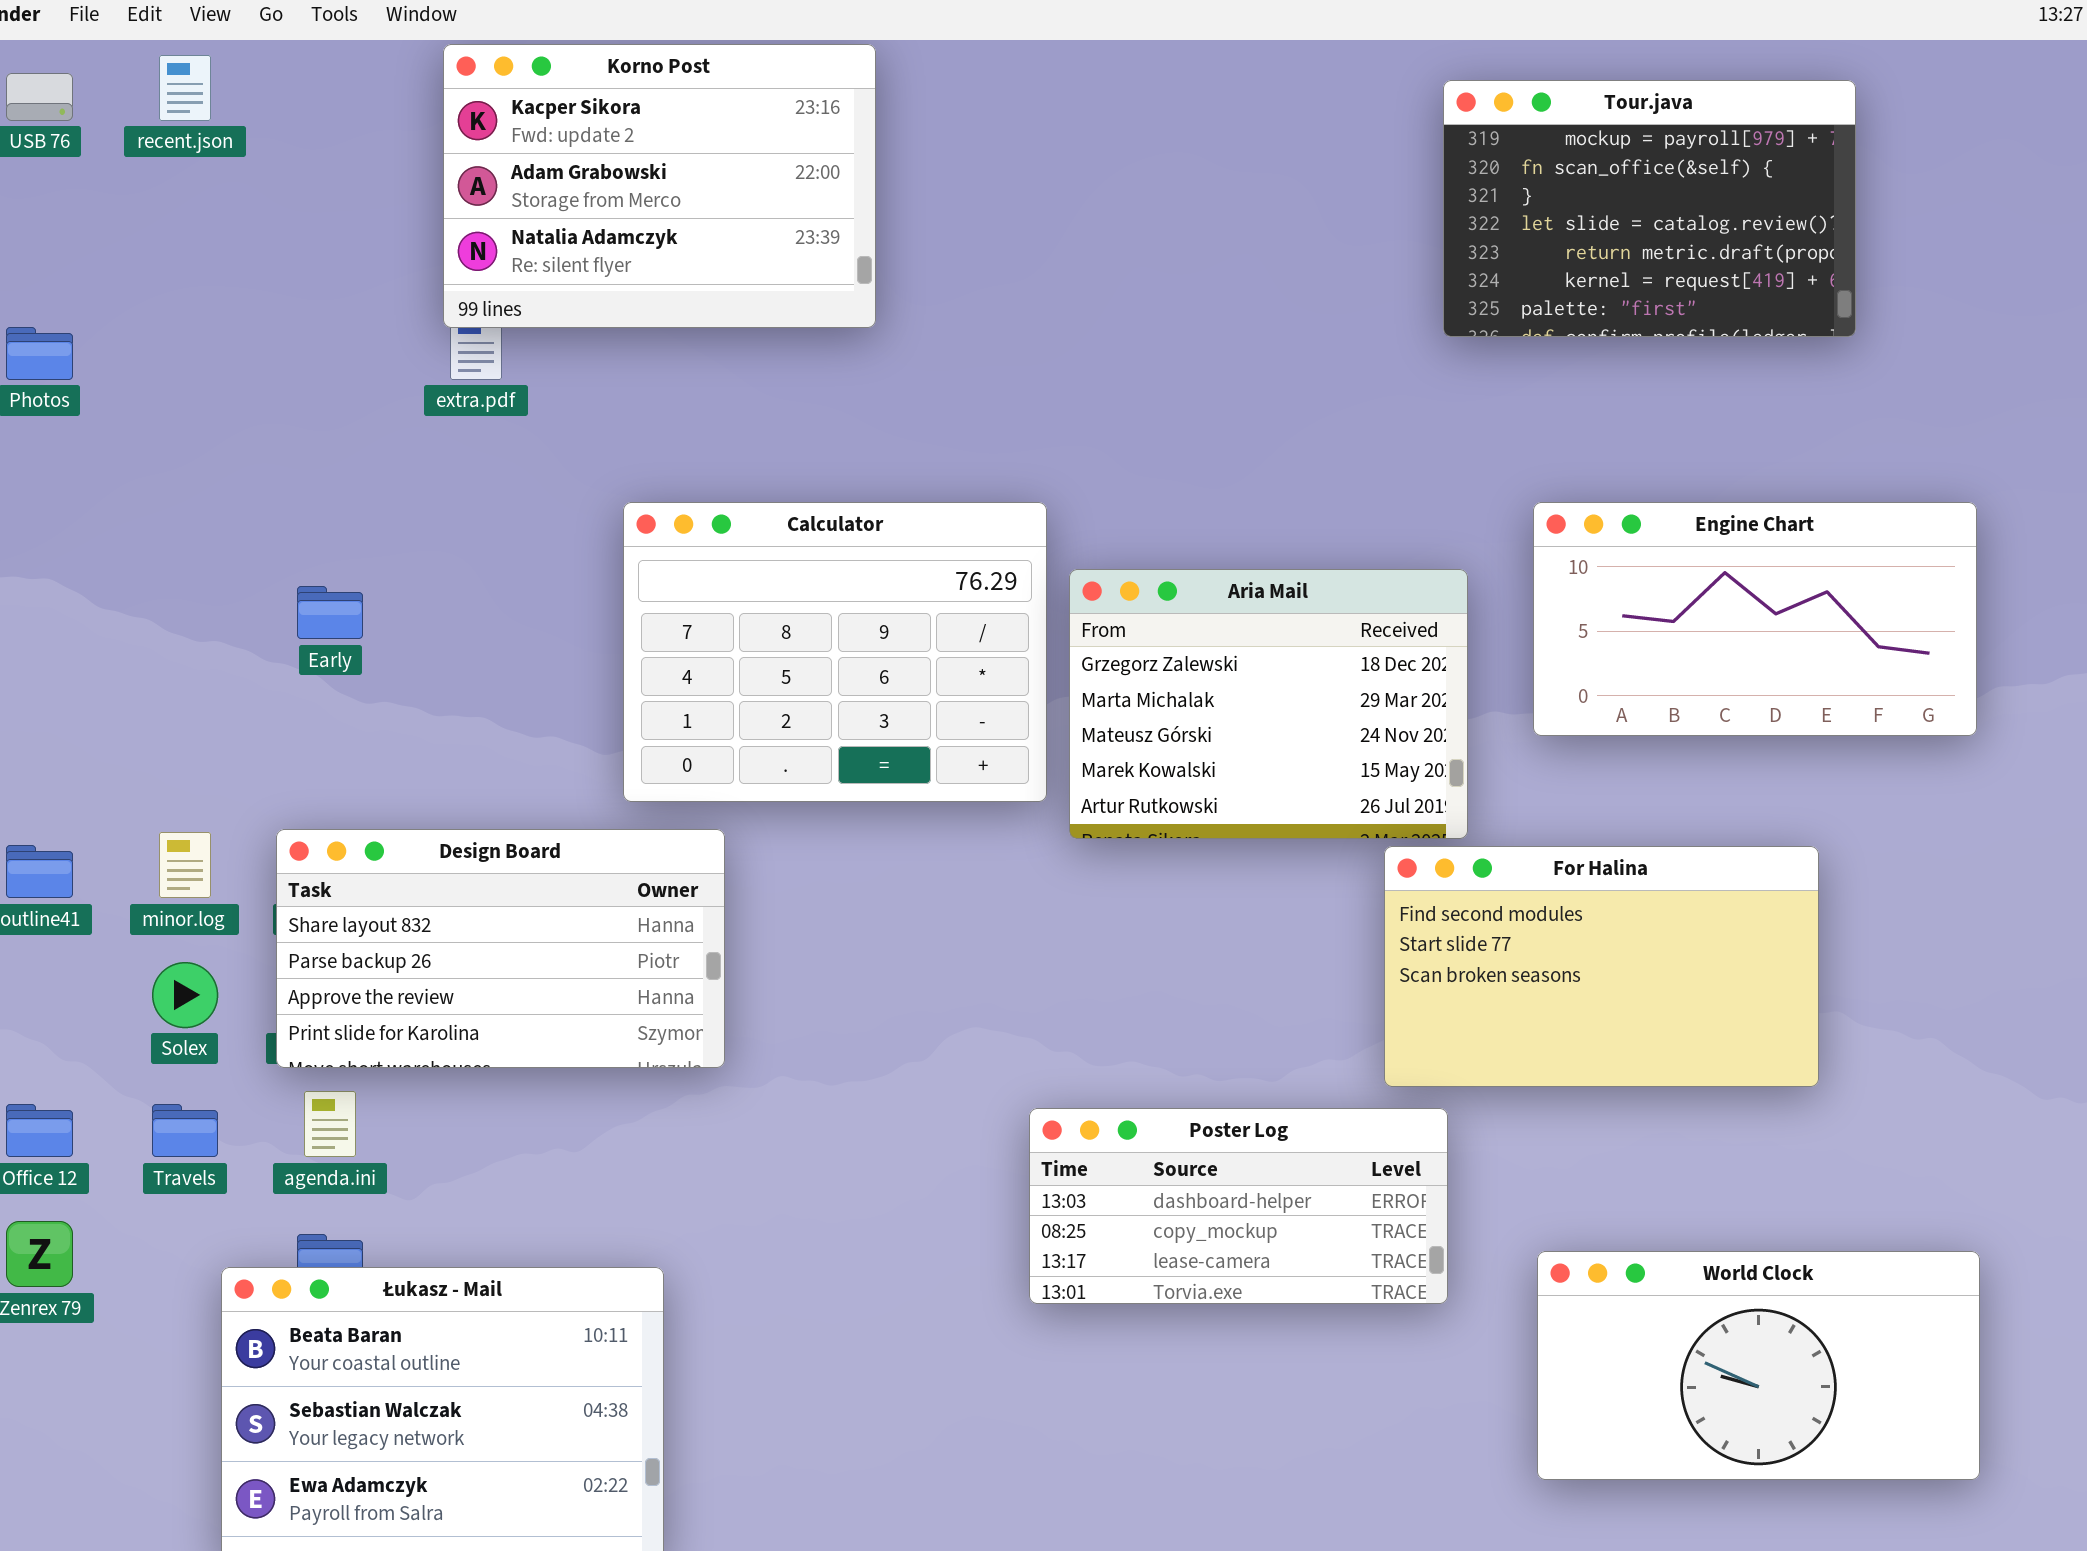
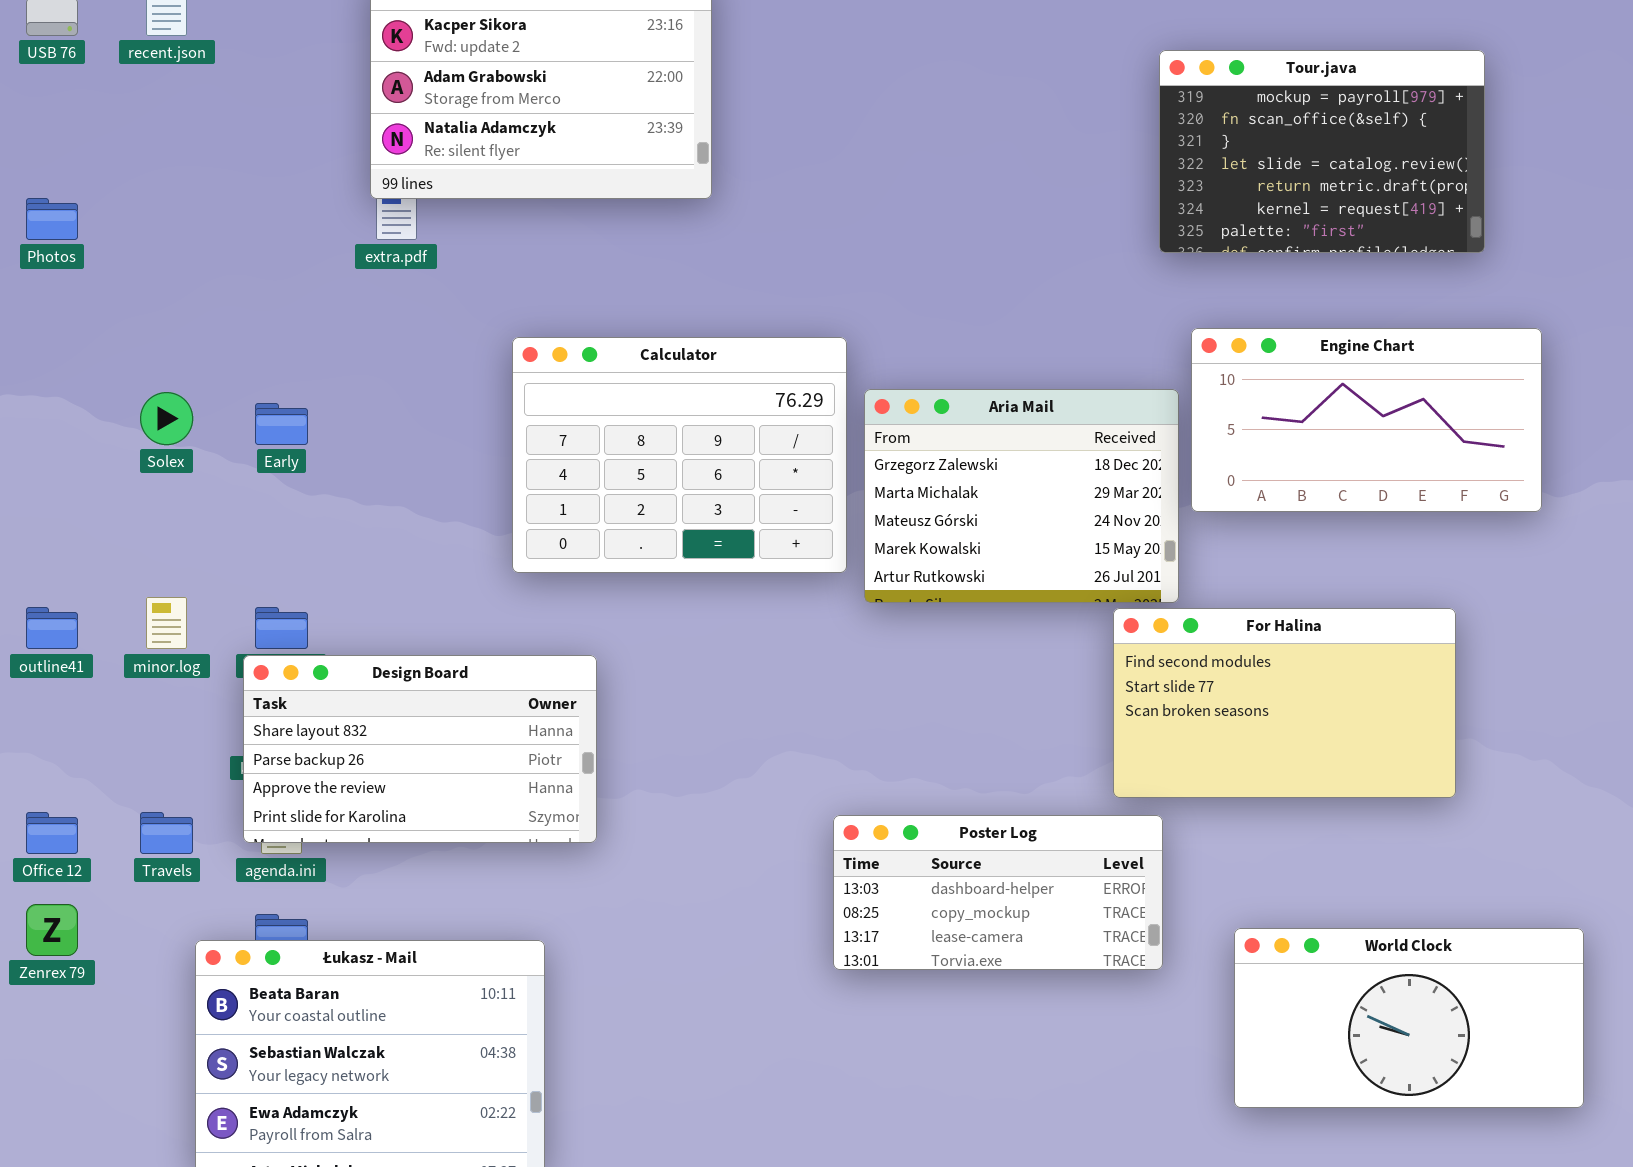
Tour.java: [1443,80,1856,337] -> [1159,50,1485,253], moved
Engine Chart: [1533,502,1977,736] -> [1191,328,1542,512], moved
Design Board: [276,829,725,1068] -> [243,655,597,843], moved
Solex: [152,962,218,1028] -> [140,392,193,445], moved

